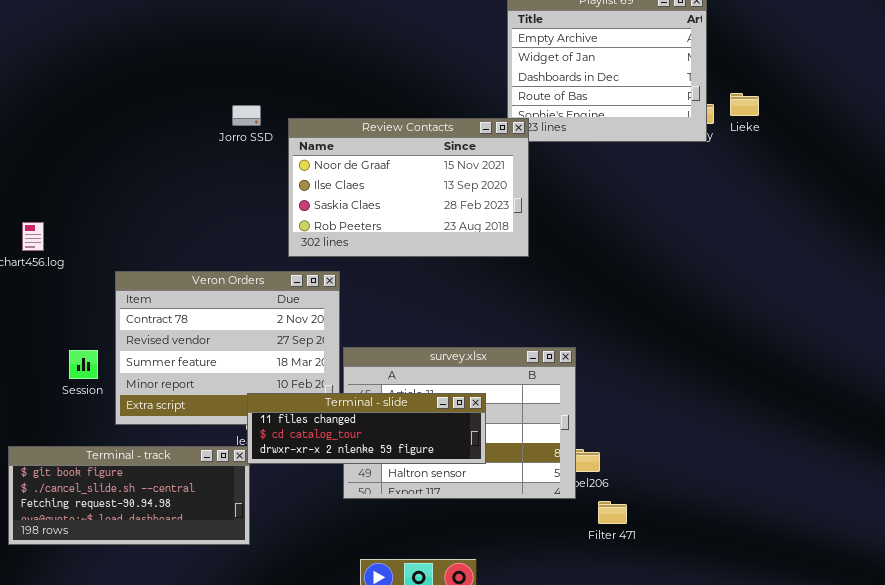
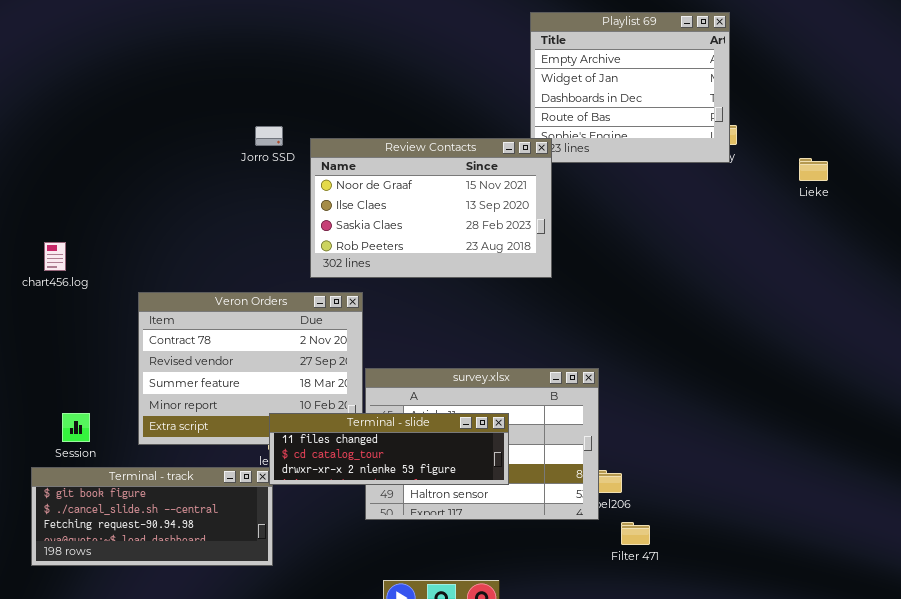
Lieke: [730,93,759,116] -> [799,158,828,181], moved
Session: [69,350,98,379] -> [62,413,90,442], moved

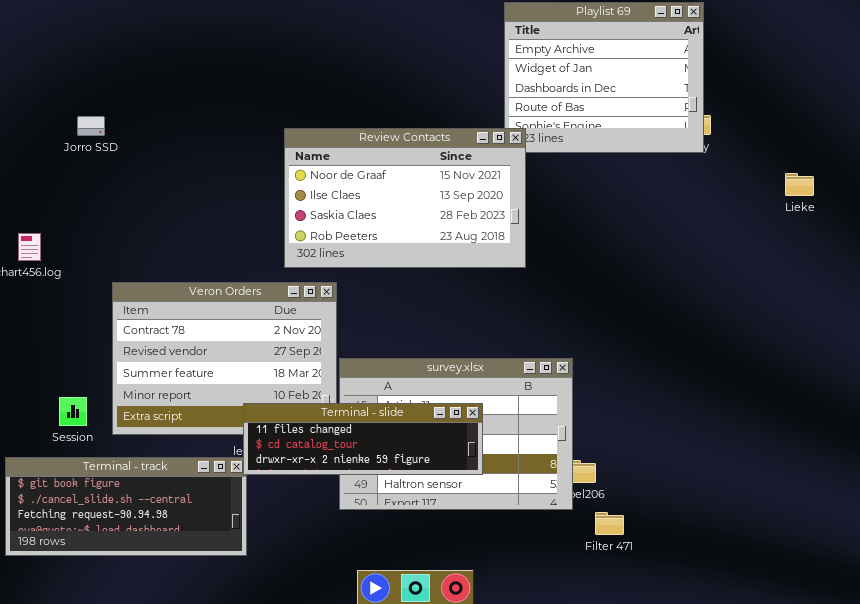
Jorro SSD: [255,126,283,146] -> [77,116,105,136], moved
Lieke: [799,158,828,181] -> [785,173,814,196], moved
Session: [62,413,90,442] -> [59,397,87,426], moved

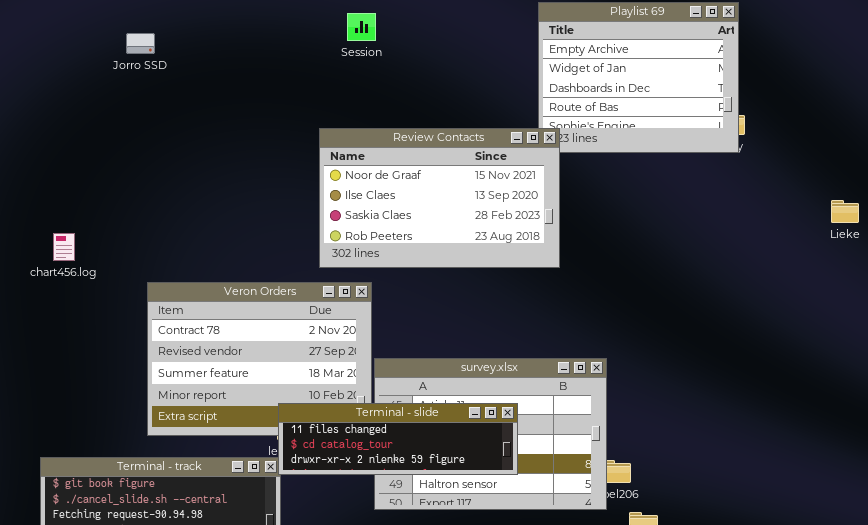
Jorro SSD: [77,116,105,136] -> [126,33,155,54], moved
Lieke: [785,173,814,196] -> [831,200,859,223], moved
Session: [59,397,87,426] -> [347,13,376,41], moved

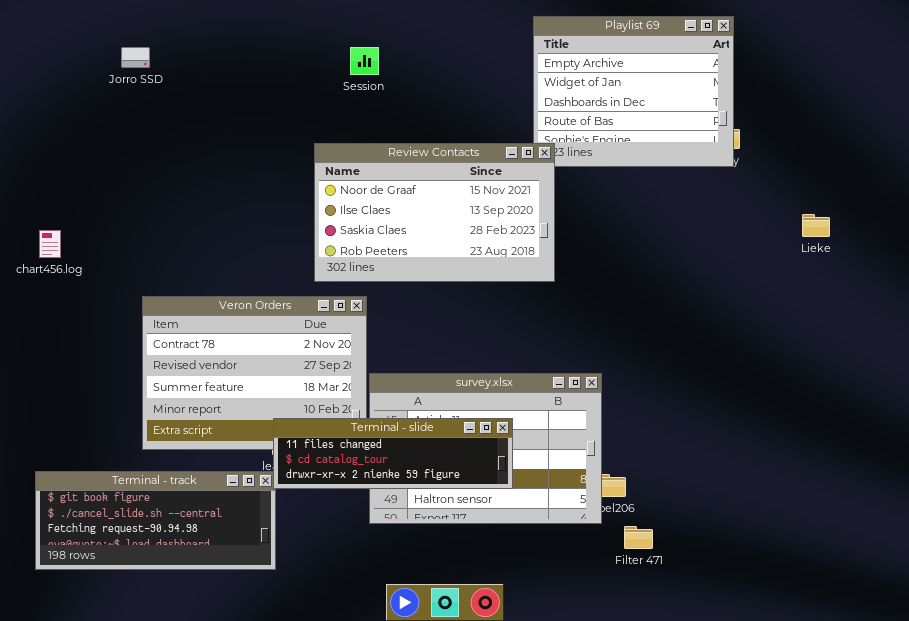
Session: [347,13,376,41] -> [350,47,379,75], moved
Lieke: [831,200,859,223] -> [802,214,830,237], moved
chart456.log: [53,233,75,261] -> [39,230,61,258], moved

